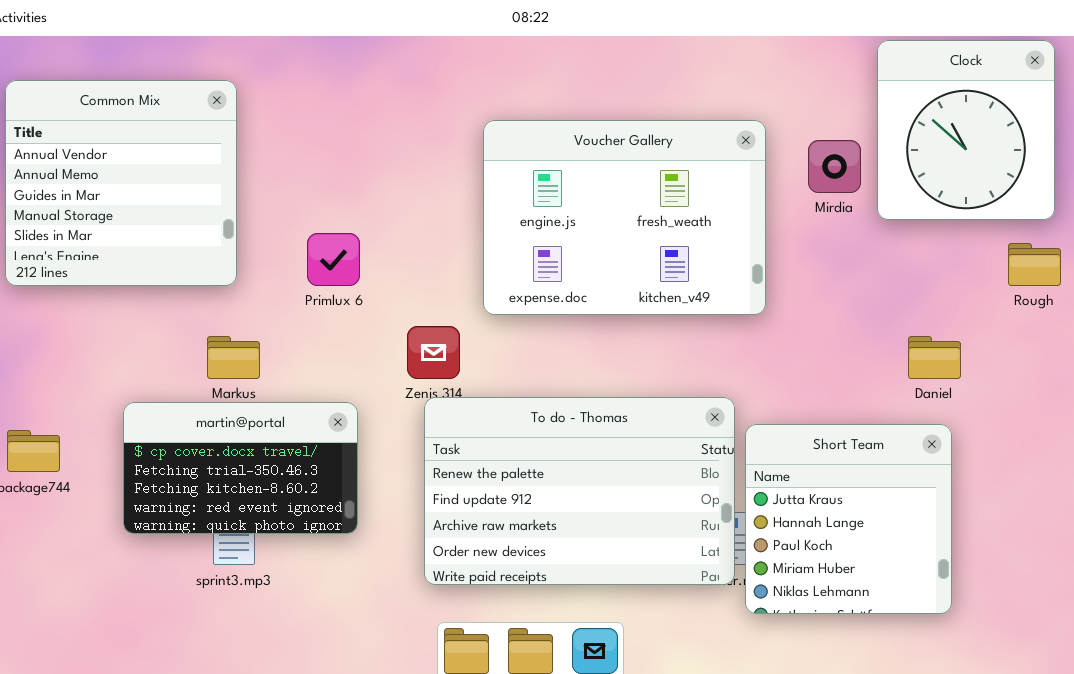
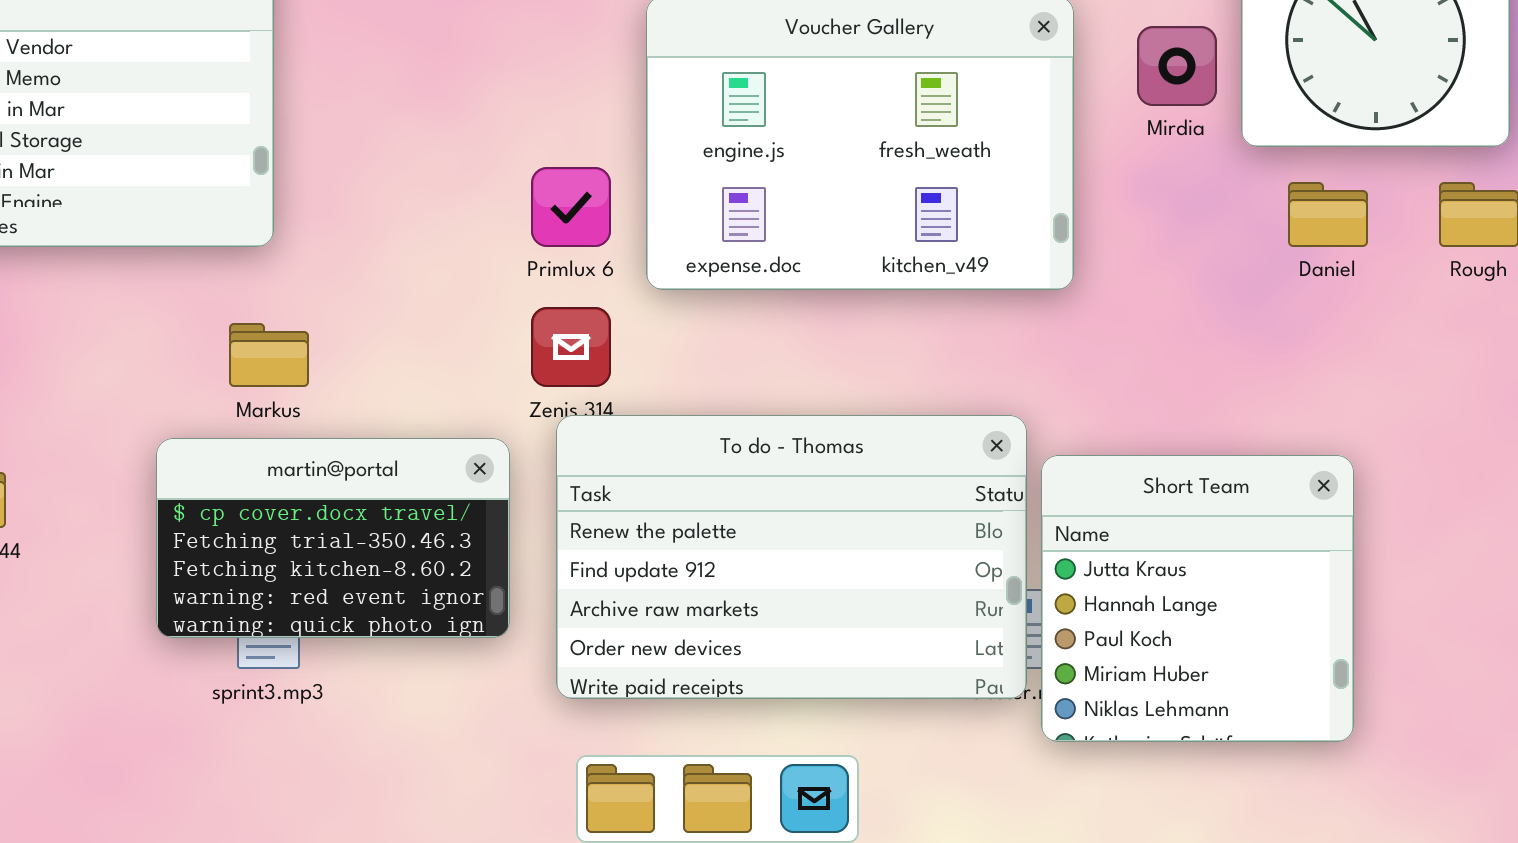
Primlux 6: [307,233,360,286] -> [531,167,611,247], moved
Daniel: [908,336,961,379] -> [1288,182,1368,247], moved
martin@portal: [123,402,358,534] -> [156,438,510,638], moved

